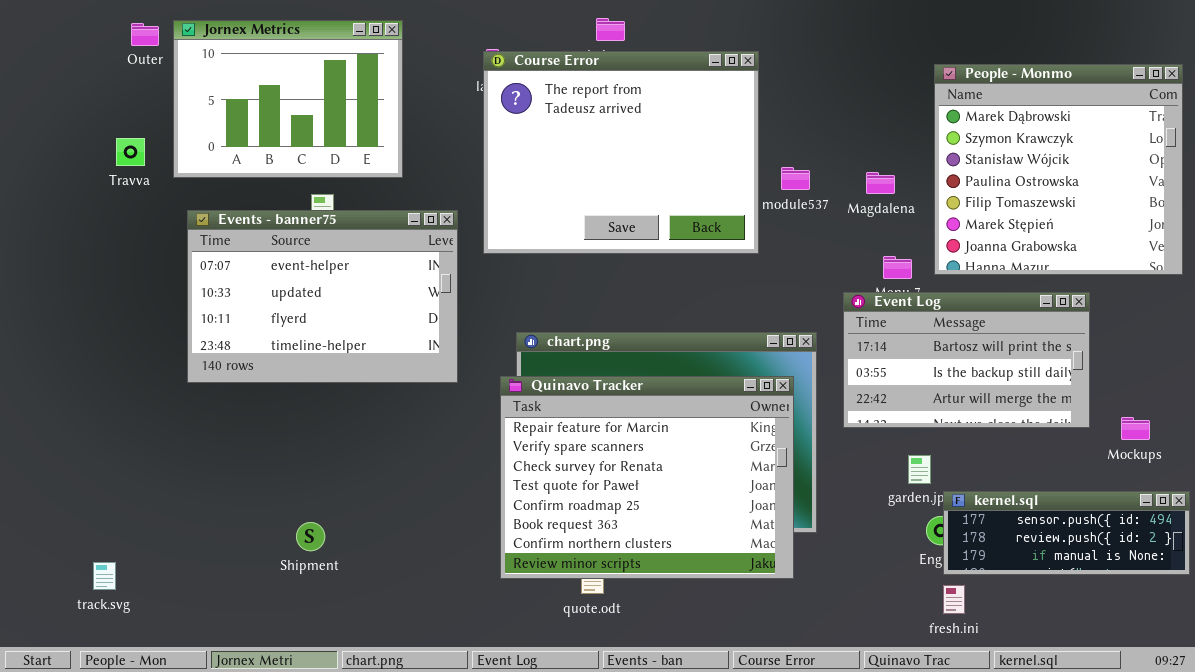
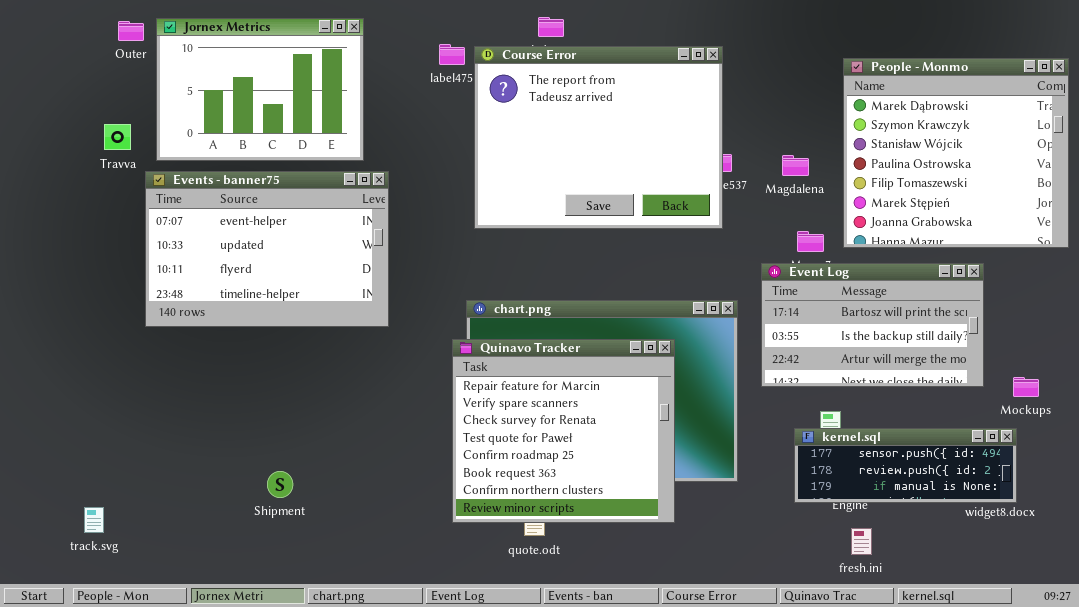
Course Error: [483,51,759,254] -> [474,46,723,229], moved
Events - banner75: [187,210,458,383] -> [145,171,389,327], moved
Quinavo Tracker: [500,376,794,579] -> [452,339,675,523], resized
kernel.sql: [943,491,1190,575] -> [794,428,1017,503], moved

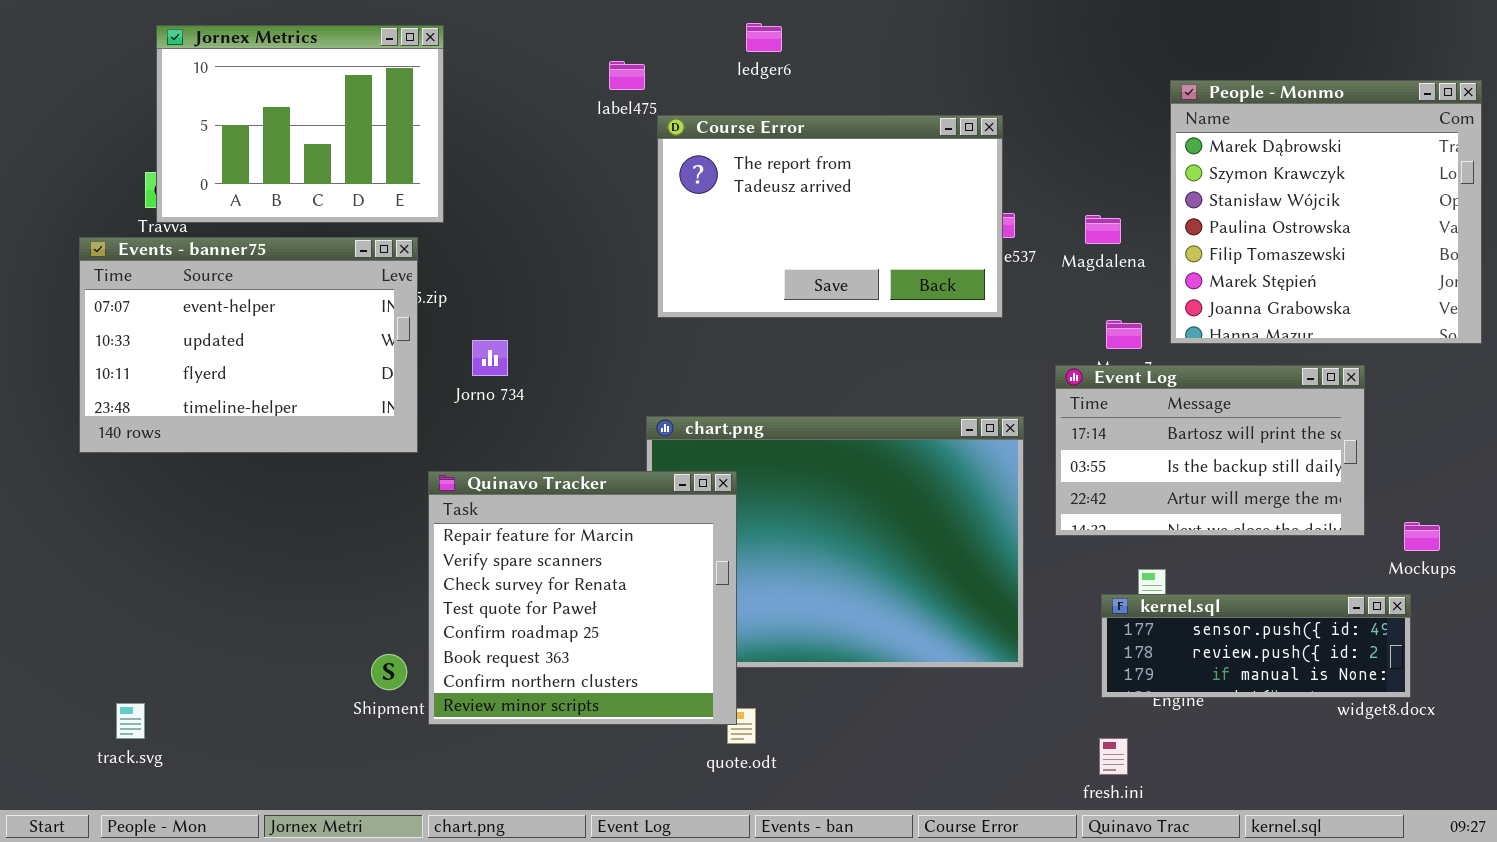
Jornex Metrics: [156,18,364,161] -> [156,25,444,223], moved
Course Error: [474,46,723,229] -> [657,115,1003,318], resized
Events - banner75: [145,171,389,327] -> [79,237,418,453], moved
Quinavo Tracker: [452,339,675,523] -> [428,471,737,725], moved
fresh.ini: [851,528,872,555] -> [1099,738,1128,775], moved

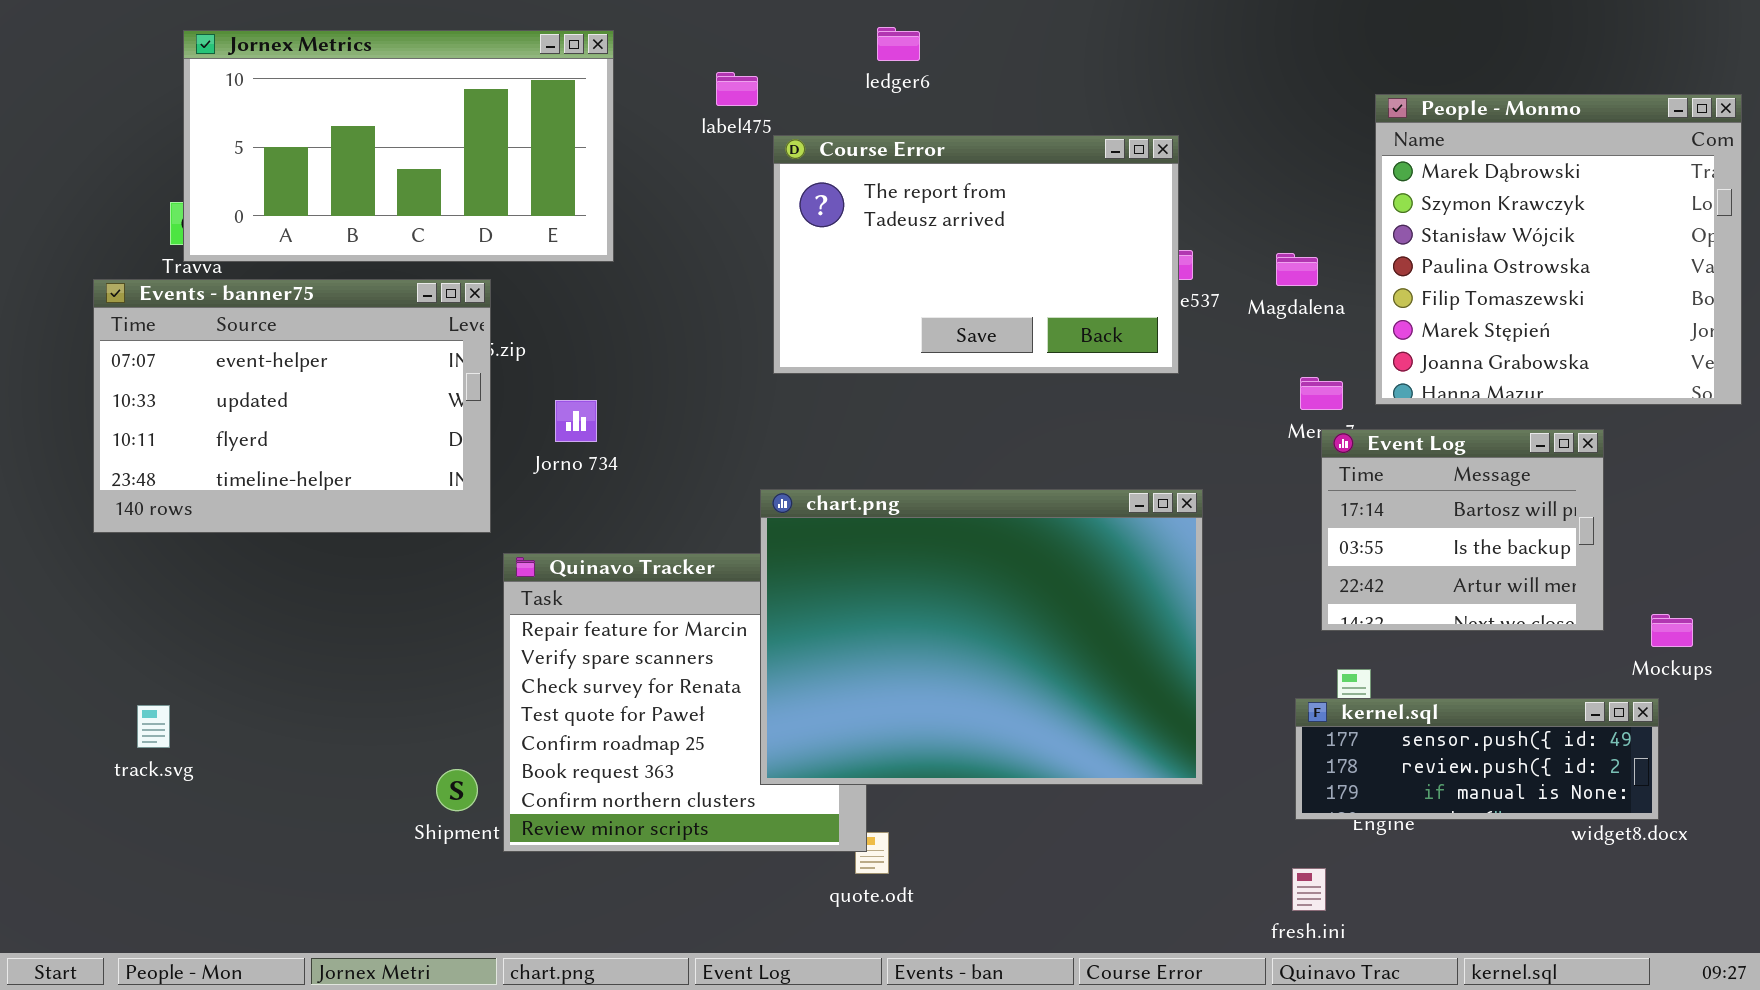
Jornex Metrics: [156,25,444,223] -> [183,30,614,262], resized
Event Log: [1055,365,1365,536] -> [1321,429,1604,631], resized
chart.png: [646,416,1024,668] -> [760,489,1203,785], raised
track.svg: [116,703,145,739] -> [137,705,170,748], moved

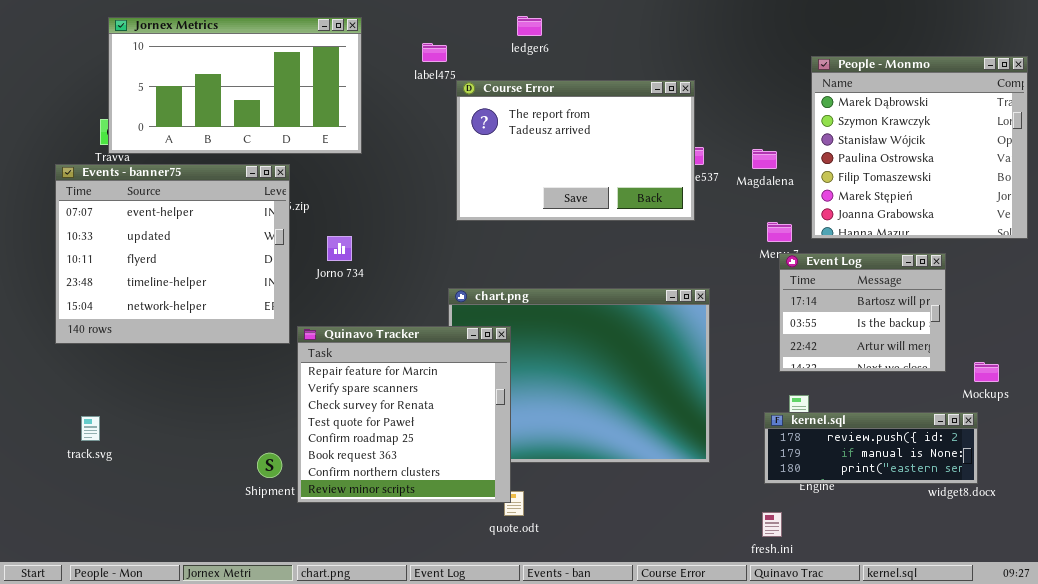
Events - banner75: [93,279,491,533] -> [55,164,290,344], resized
Quinavo Tracker: [503,553,867,852] -> [297,326,511,503], raised
kernel.sql: [1295,698,1659,820] -> [764,412,978,484], scrolled down 1 row

